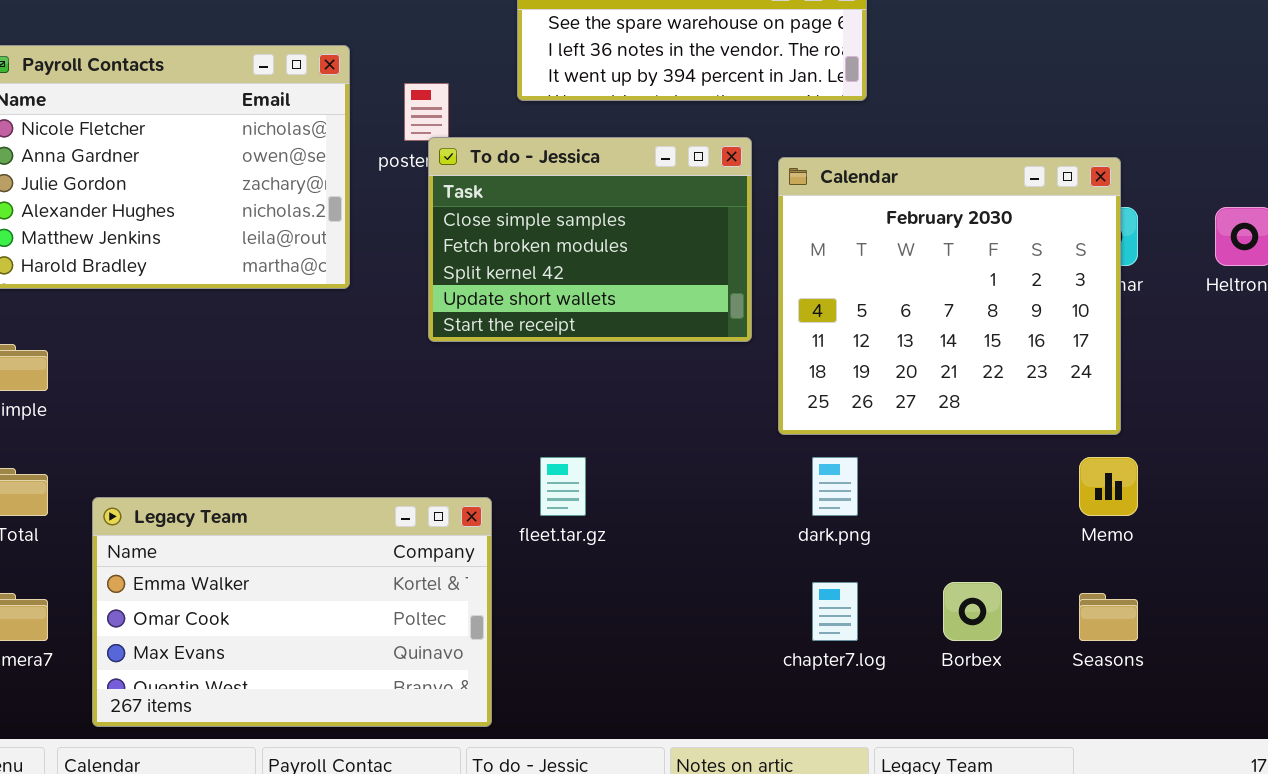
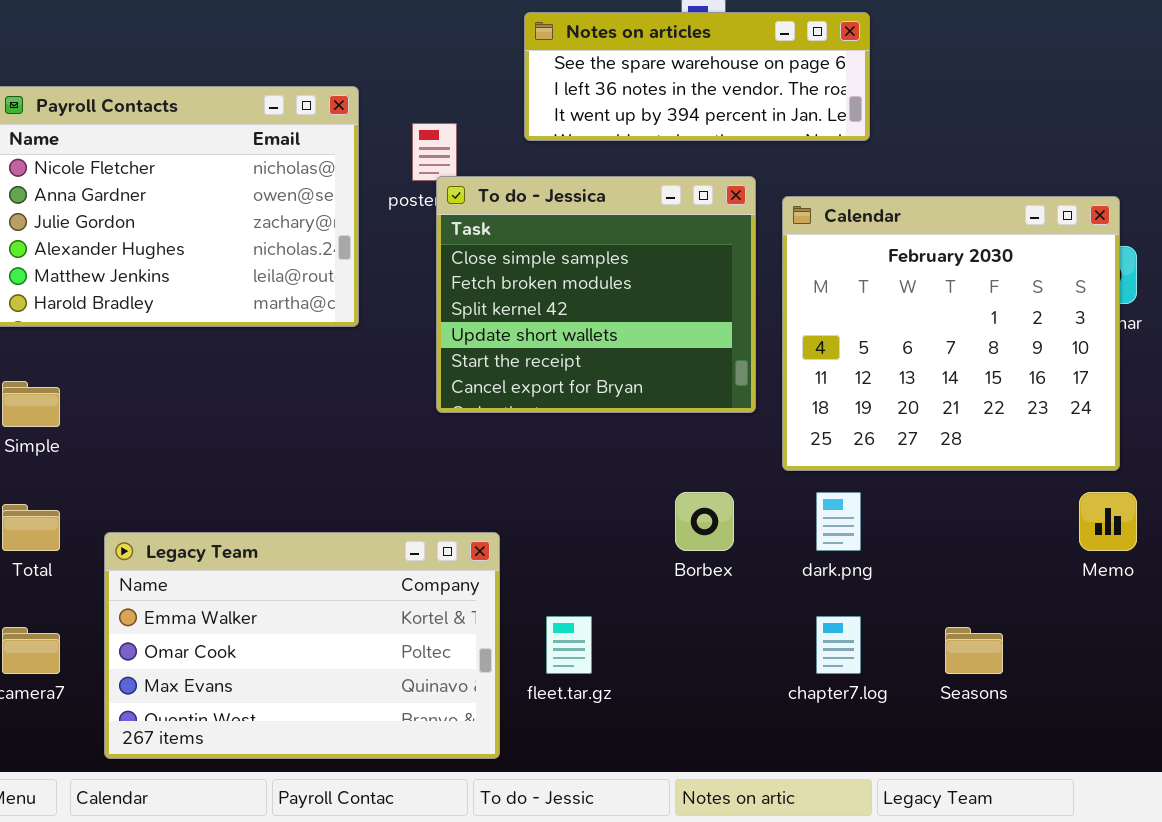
To do - Jessica: [428,137,752,342] -> [436,176,756,413], resized
fleet.tar.gz: [540,457,586,516] -> [546,616,592,674], moved
Borbex: [943,582,1002,641] -> [675,492,734,551], moved
Seasons: [1079,593,1138,641] -> [945,627,1003,674], moved

